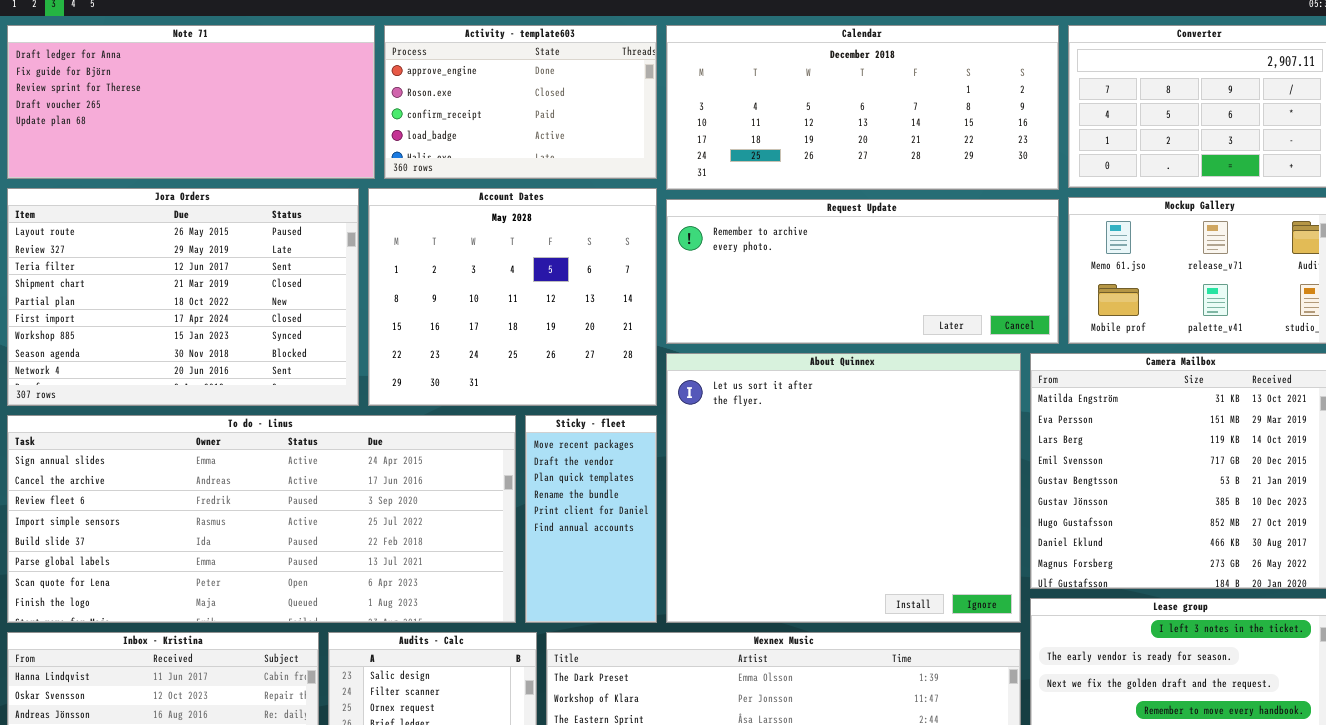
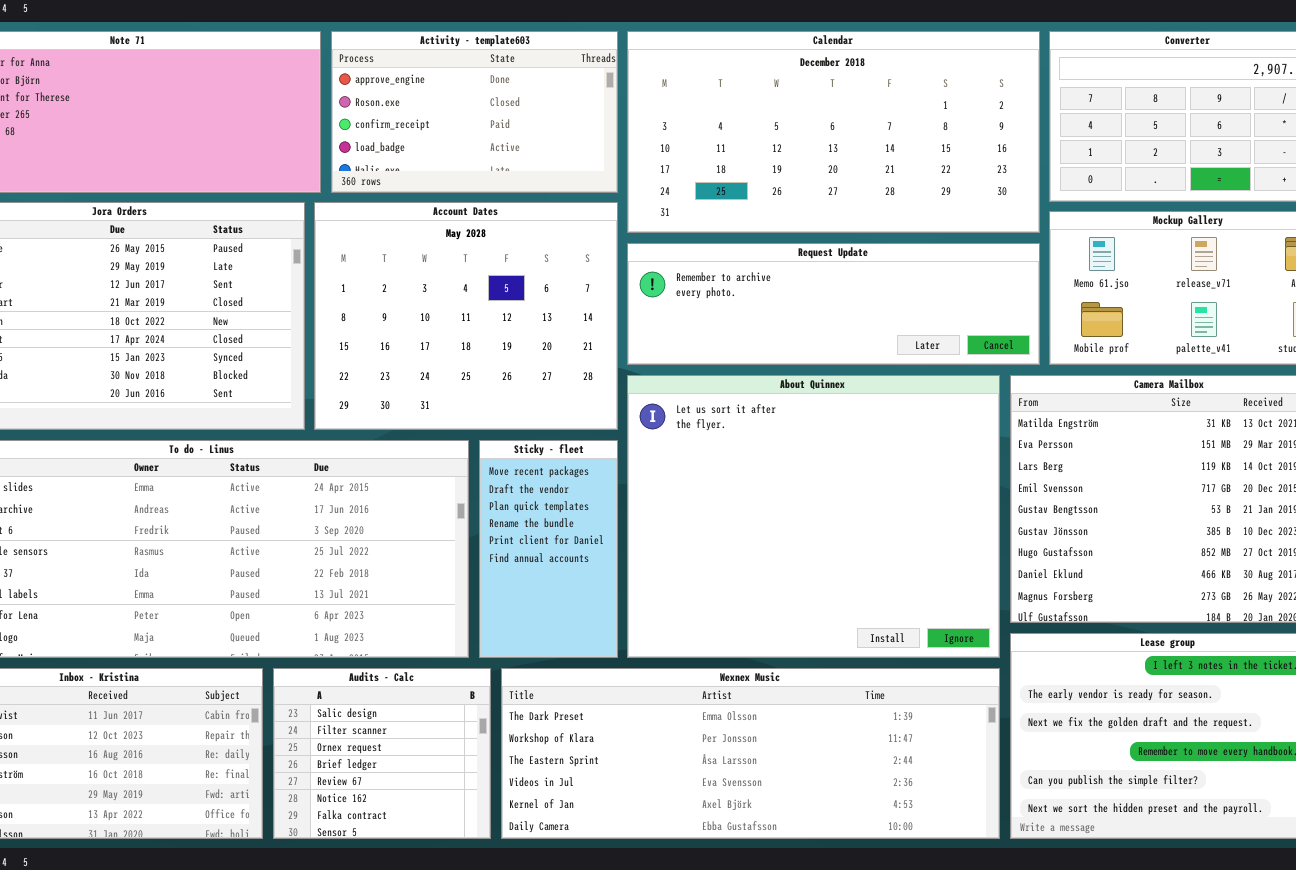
Calendar: [666,25,1059,190] -> [627,31,1040,233], resized
Request Update: [666,199,1059,344] -> [627,243,1040,365], resized

